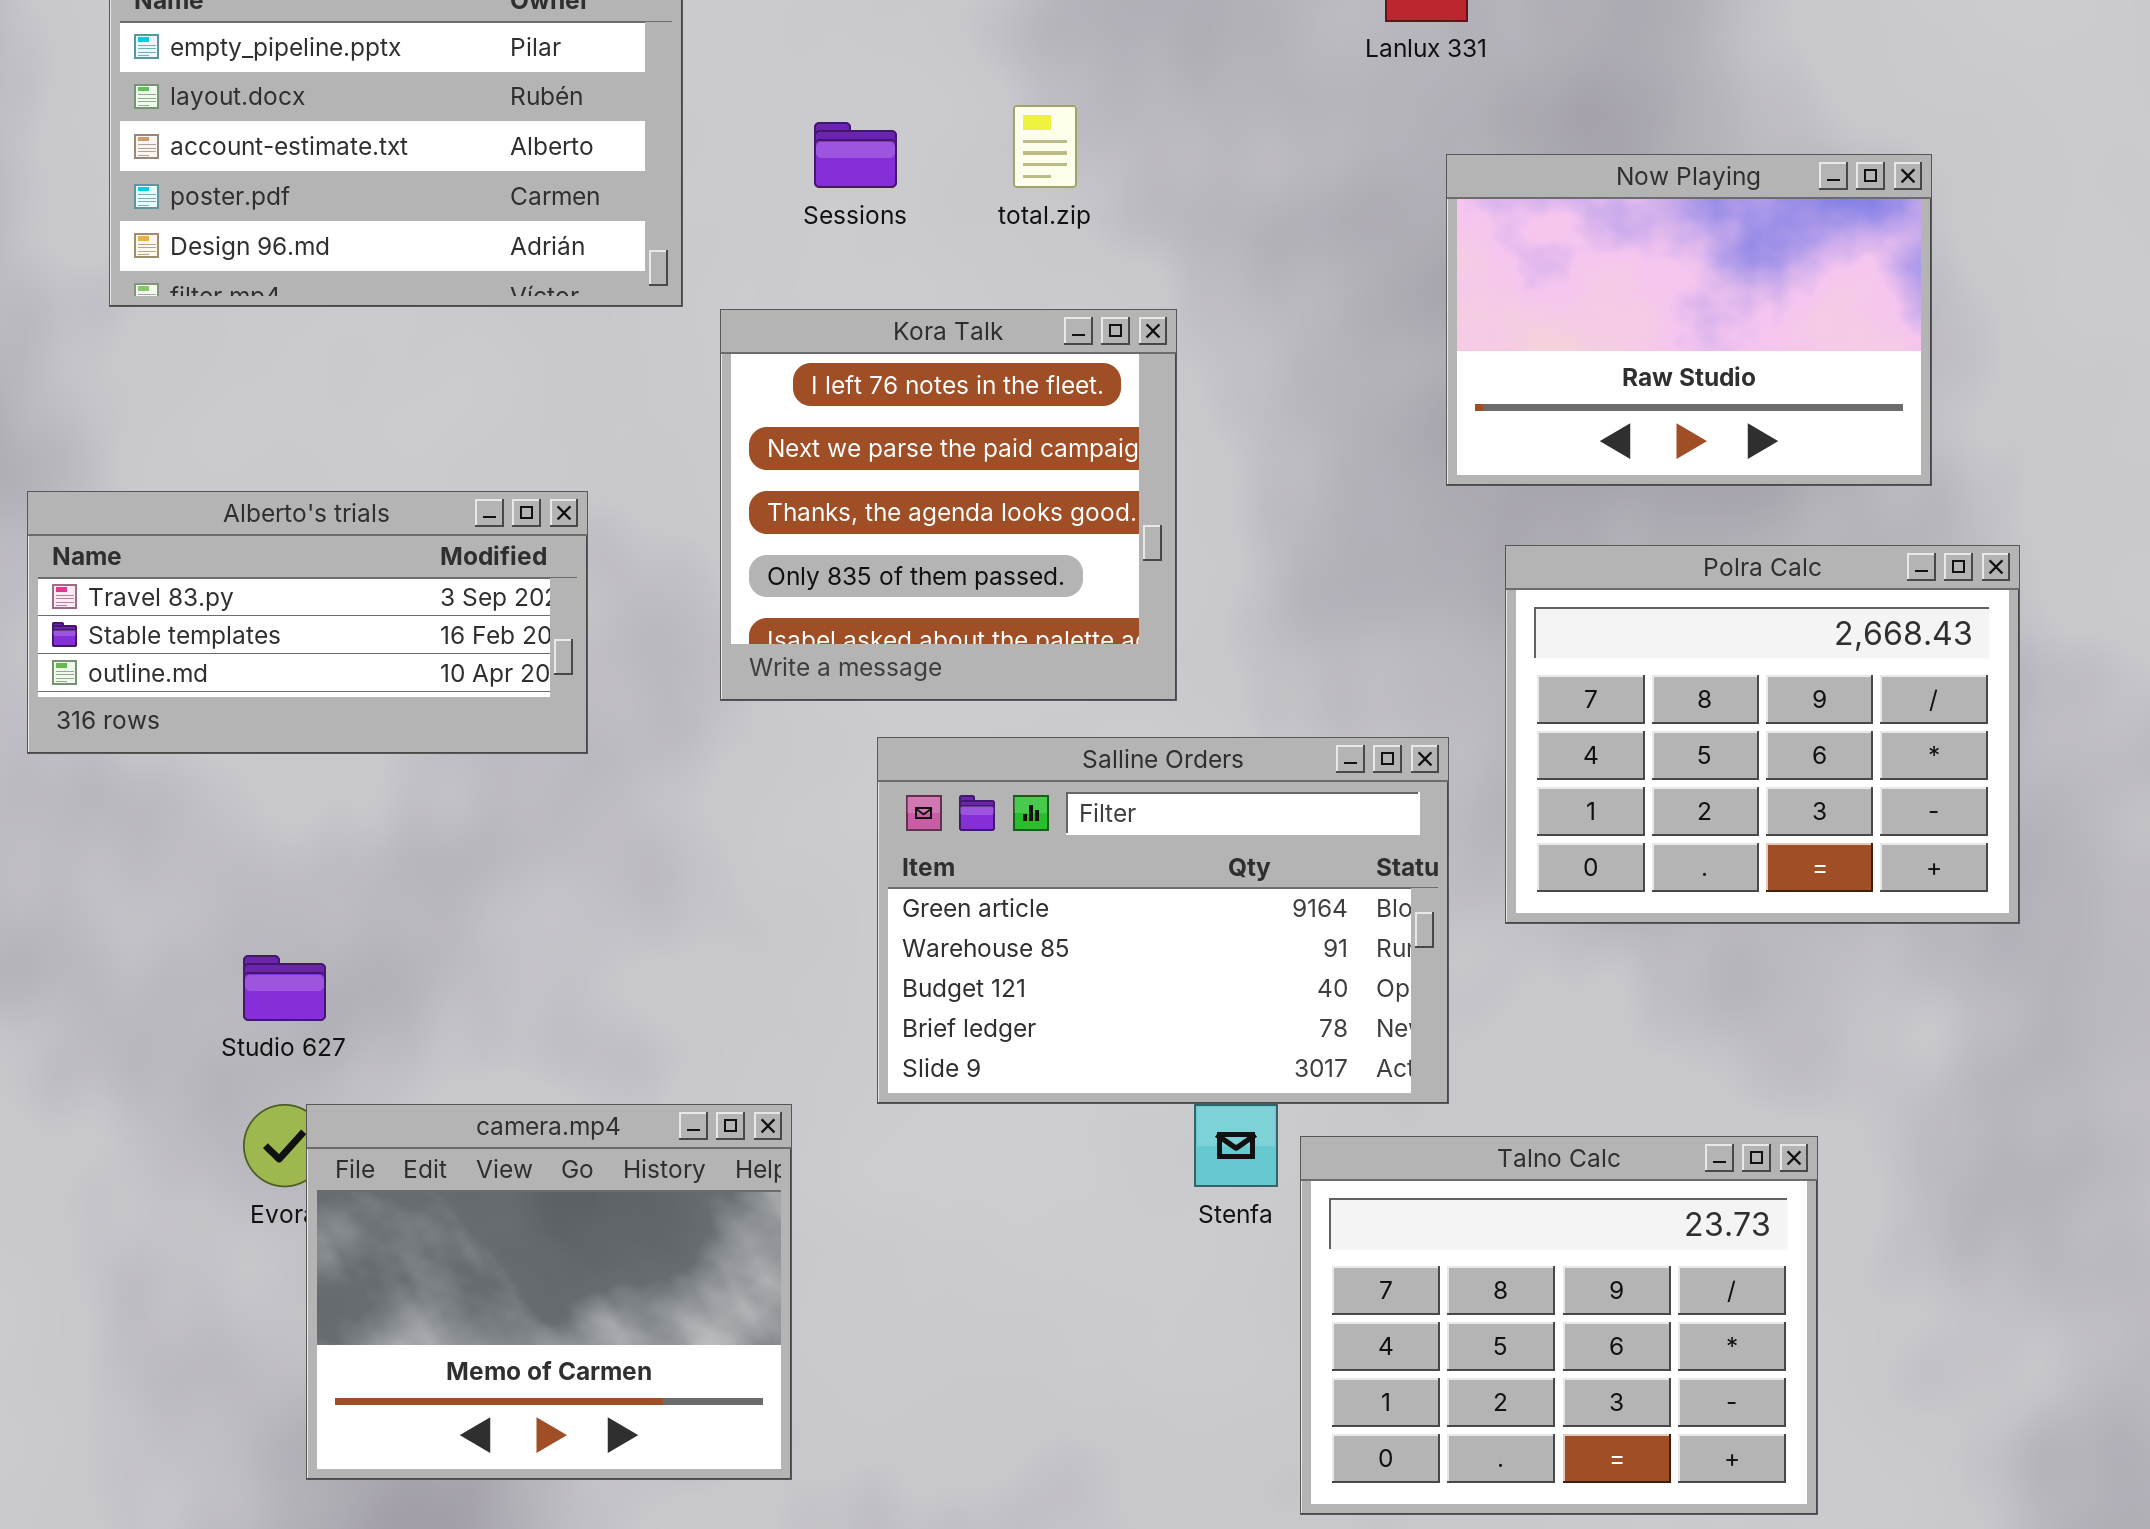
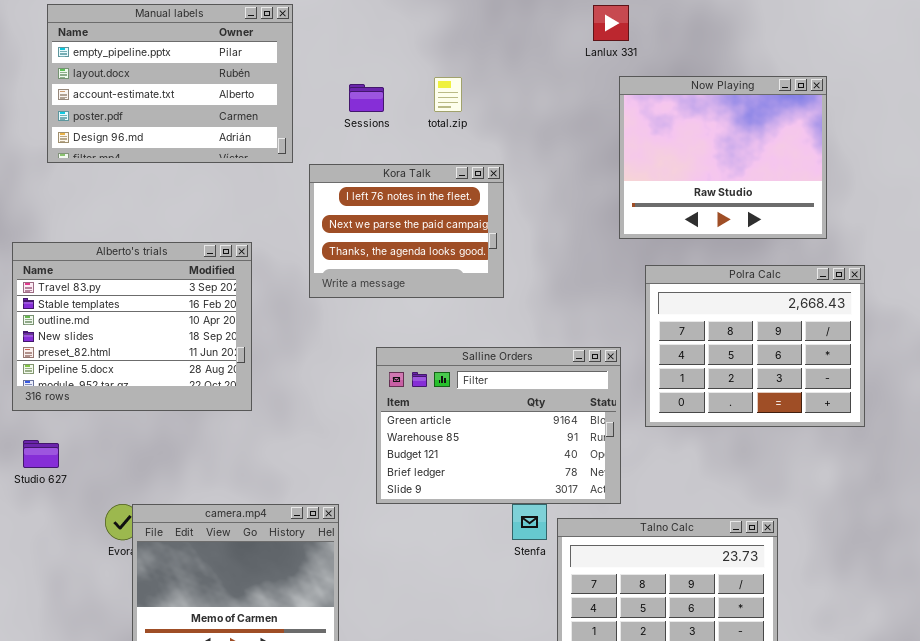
Now Playing: [1446,154,1932,486] -> [619,76,827,239], resized
Kora Talk: [720,309,1177,701] -> [309,164,504,298], resized
Alberto's trials: [27,491,588,754] -> [12,242,252,411], resized
Studio 627: [243,955,326,1021] -> [23,440,59,468], moved

